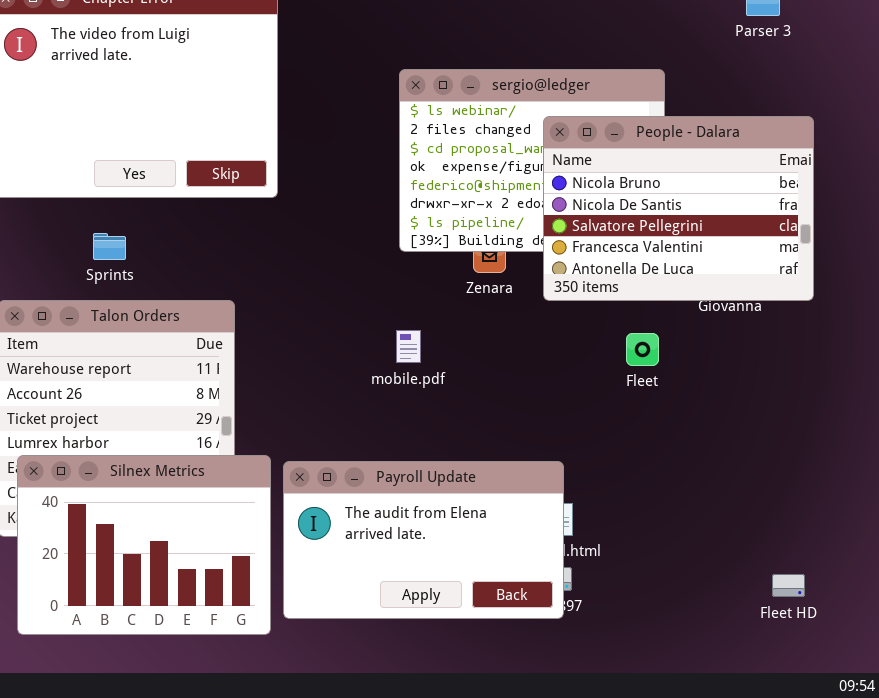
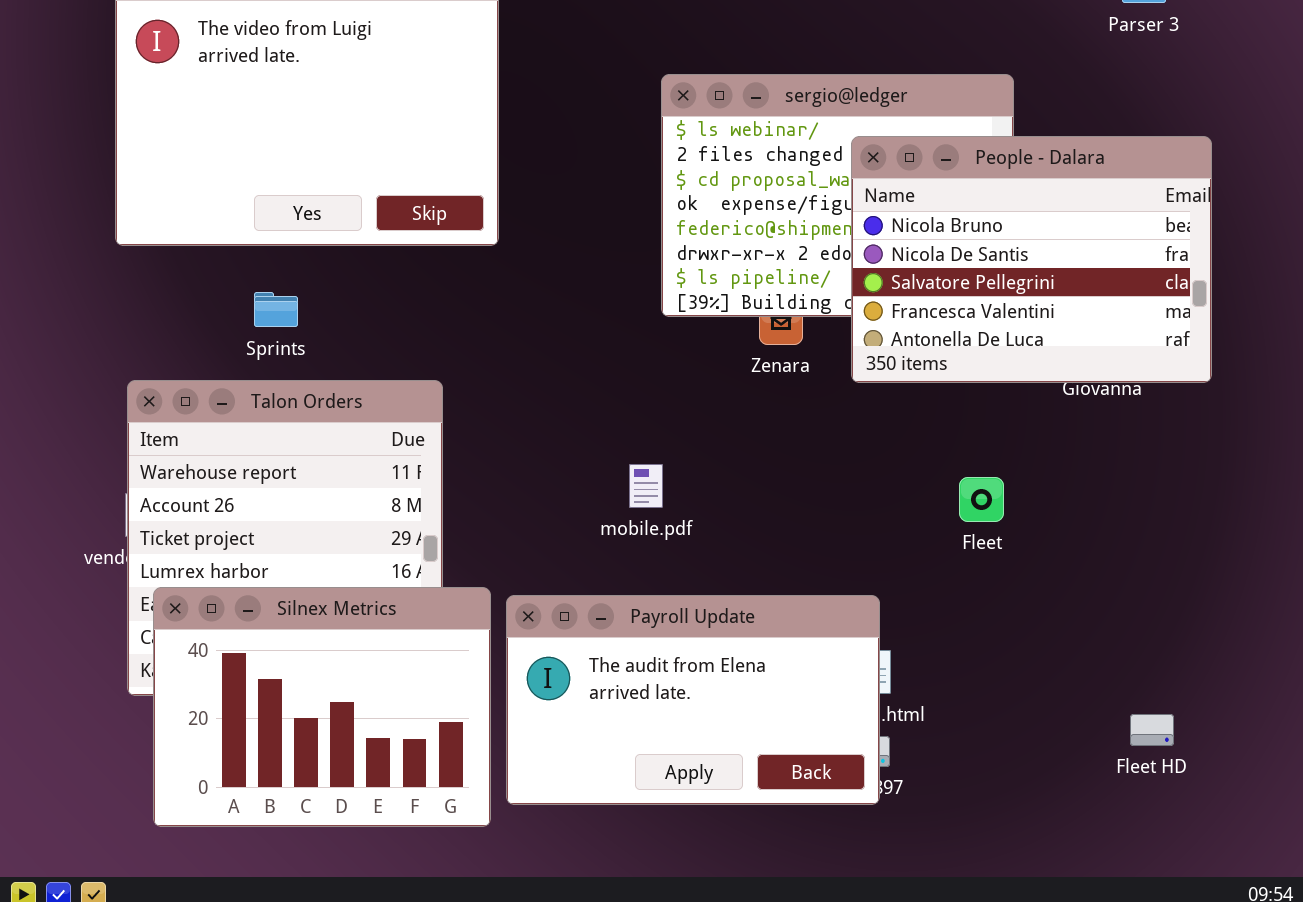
mobile.pdf: [396,330,421,363] -> [629,464,663,508], moved
Fleet: [626,333,659,366] -> [959,477,1004,522], moved
Fleet HD: [772,574,805,597] -> [1130,714,1174,746], moved

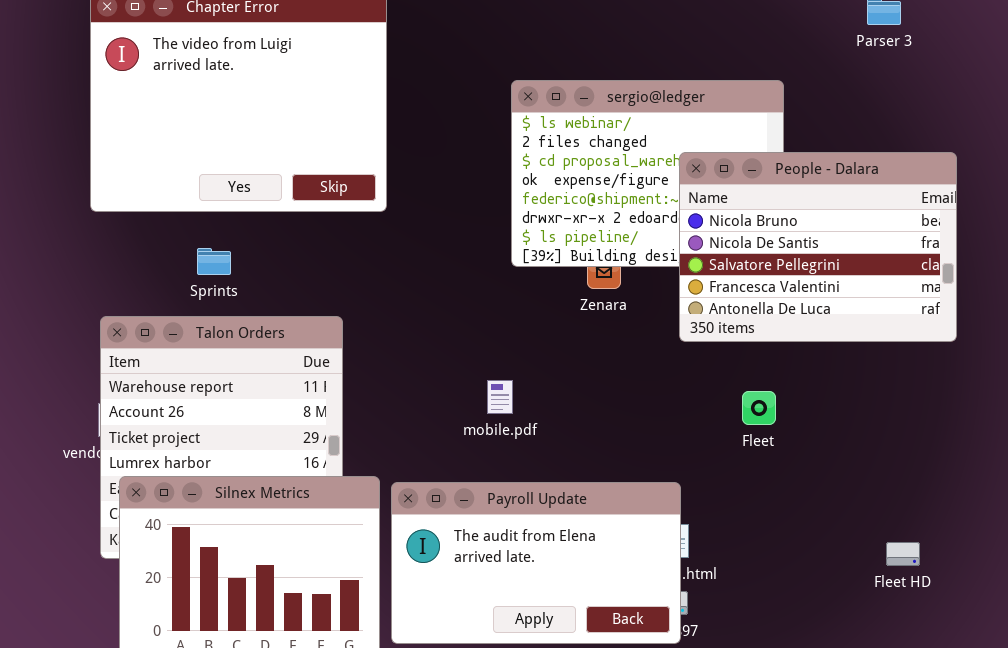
People - Dalara: [851,136,1212,383] -> [679,152,957,342], moved
Fleet HD: [1130,714,1174,746] -> [886,542,920,566], moved

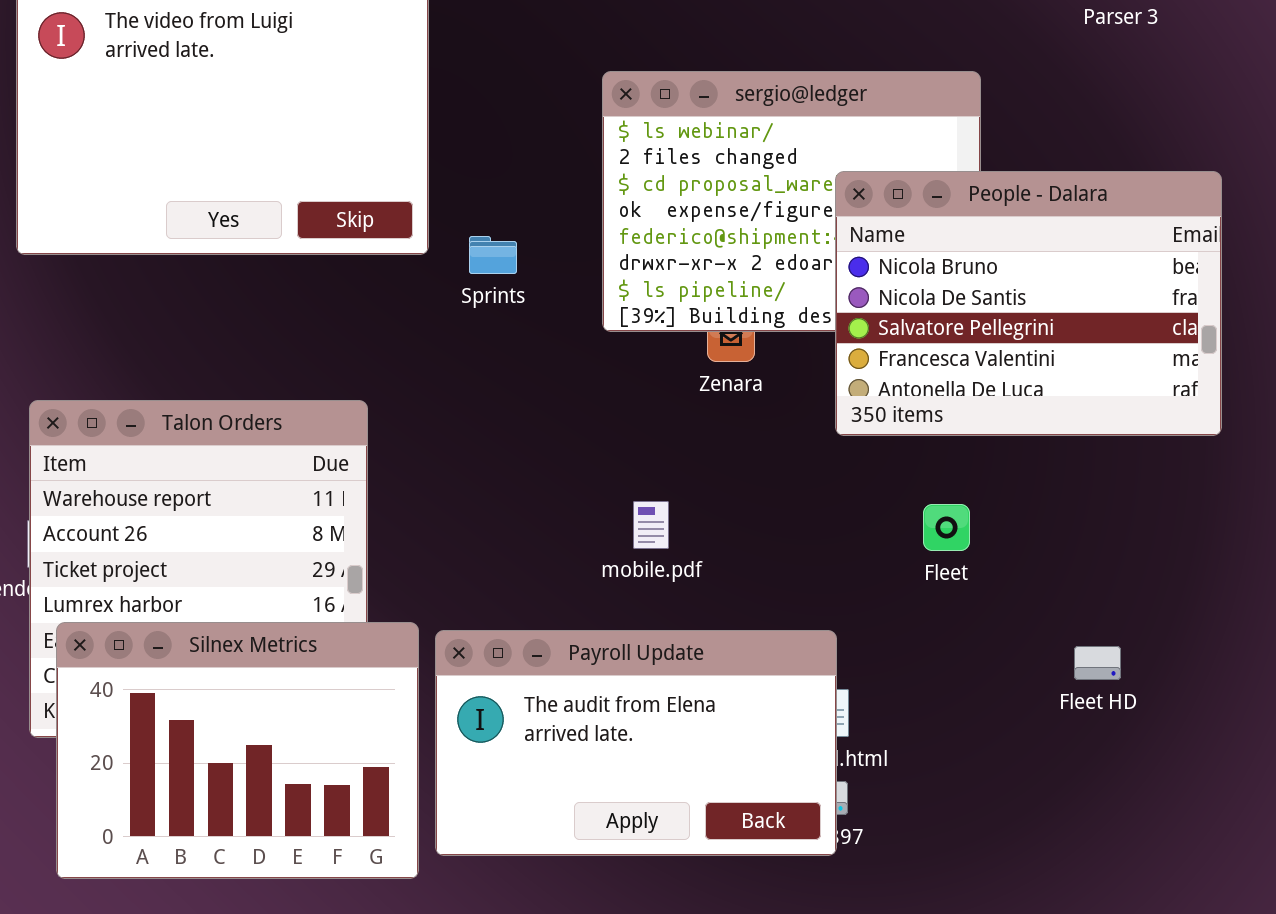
Sprints: [197,248,231,275] -> [469,236,517,274], moved
mobile.pdf: [487,380,513,414] -> [633,501,669,549], moved
Fleet HD: [886,542,920,566] -> [1074,646,1121,680], moved

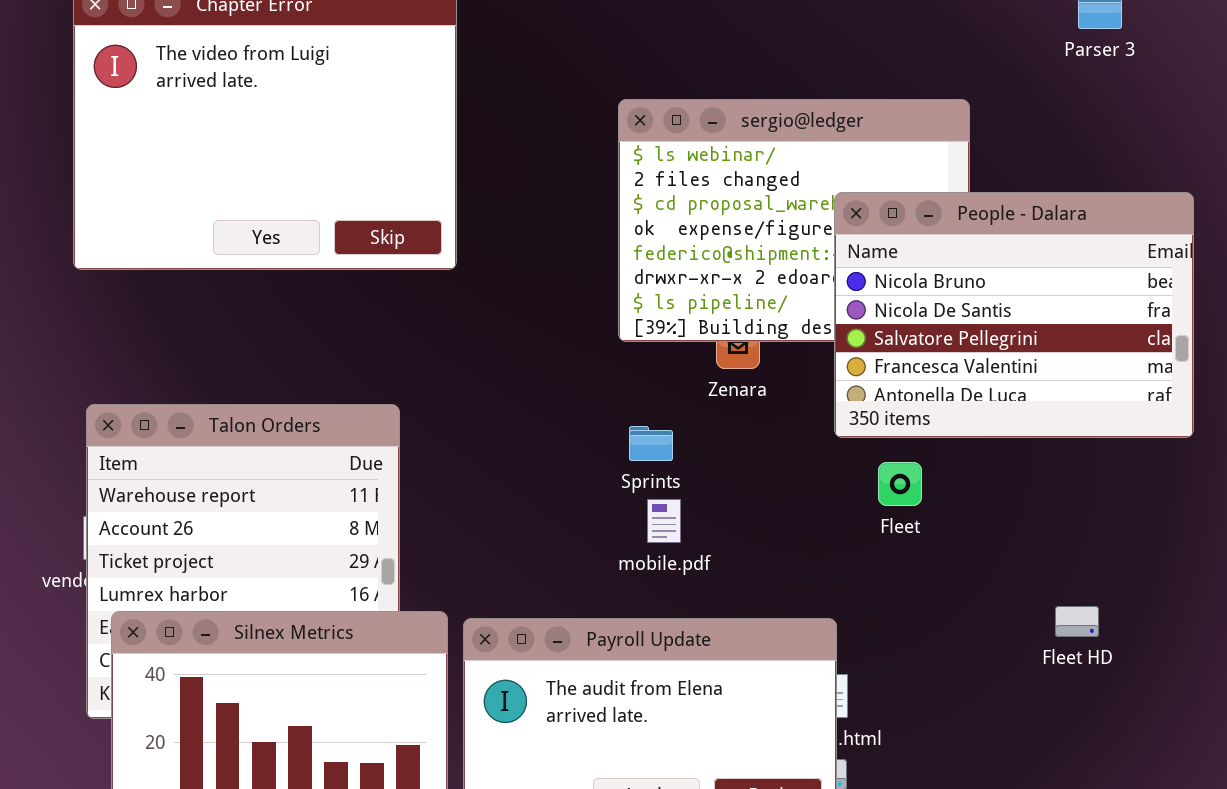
Sprints: [469,236,517,274] -> [629,426,673,461], moved
Fleet: [923,504,970,551] -> [878,462,922,506], moved
Fleet HD: [1074,646,1121,680] -> [1055,606,1099,637], moved

